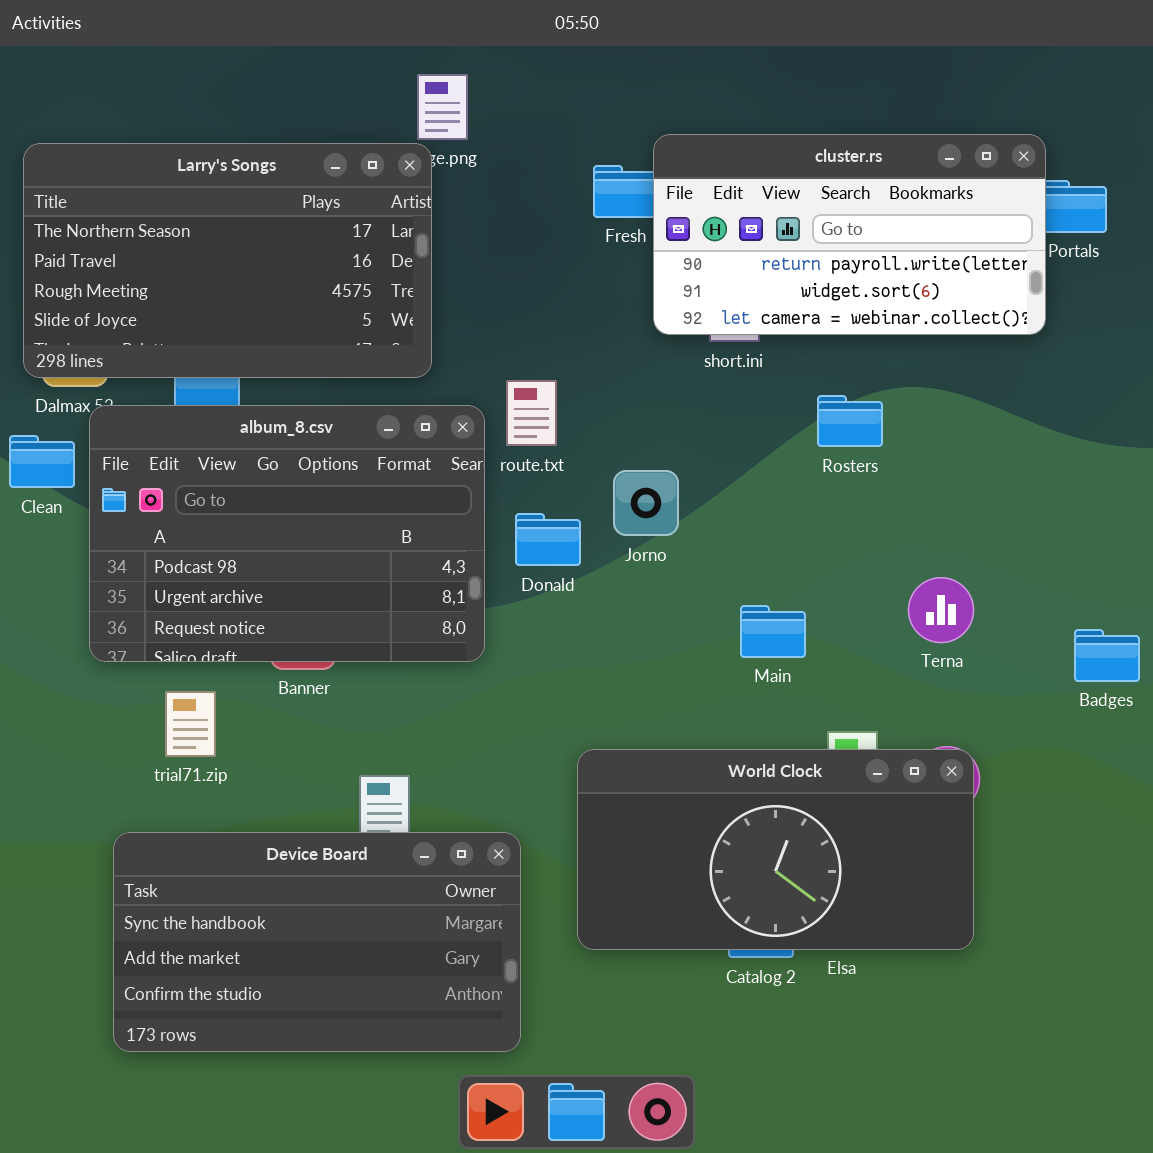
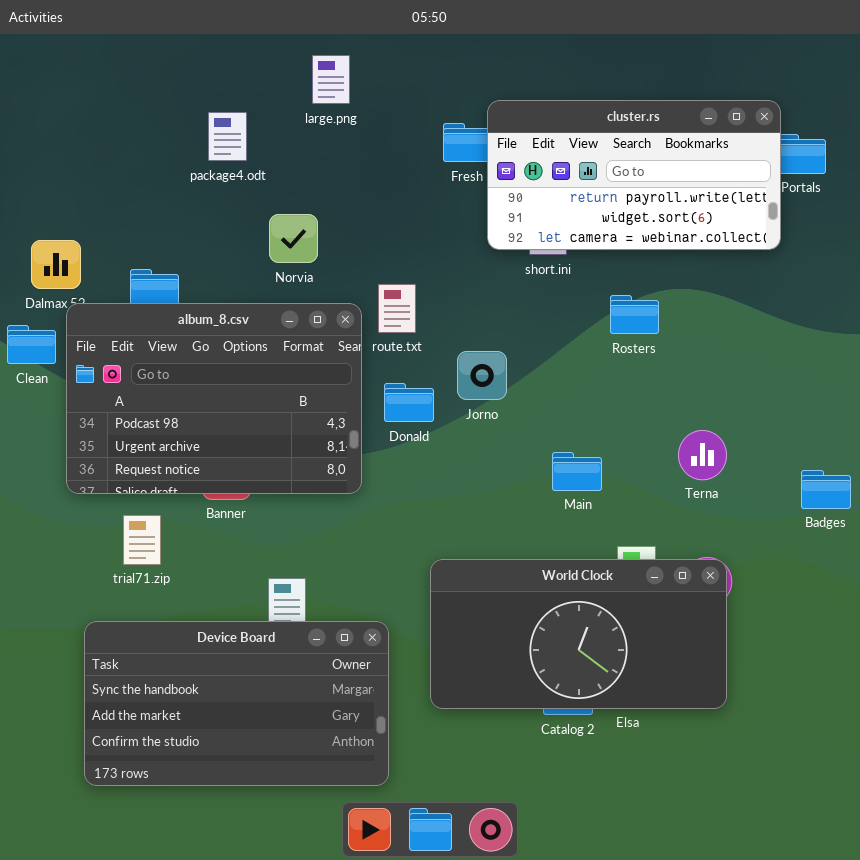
Larry's Songs: [23,143,432,378] -> none, closed

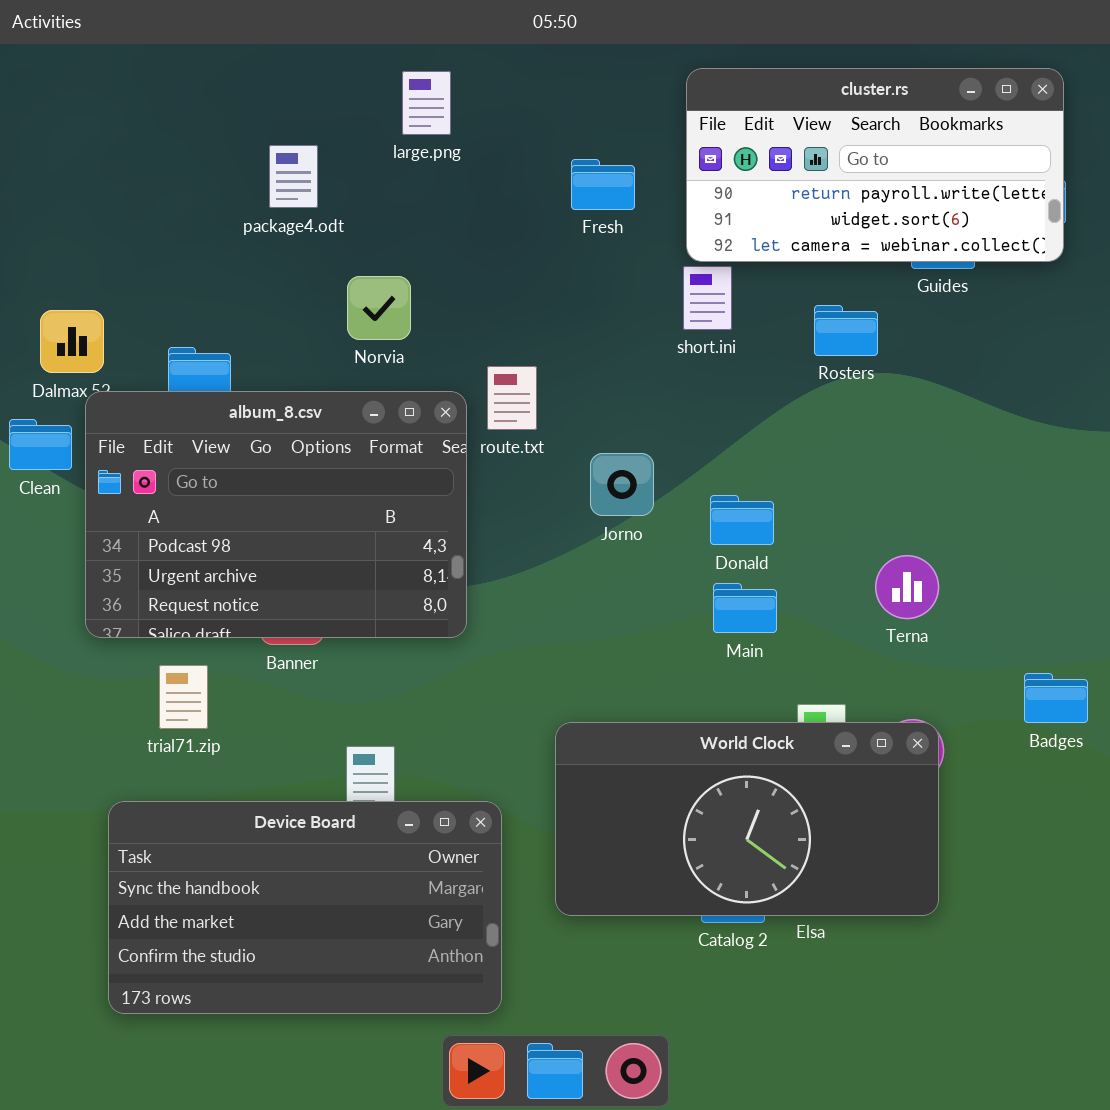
cluster.rs: [487,100,781,250] -> [686,68,1064,262], moved
Rosters: [610,295,659,334] -> [814,305,878,356], moved
Donald: [384,383,434,422] -> [710,495,774,545], moved
Badges: [801,470,851,509] -> [1024,673,1088,723], moved

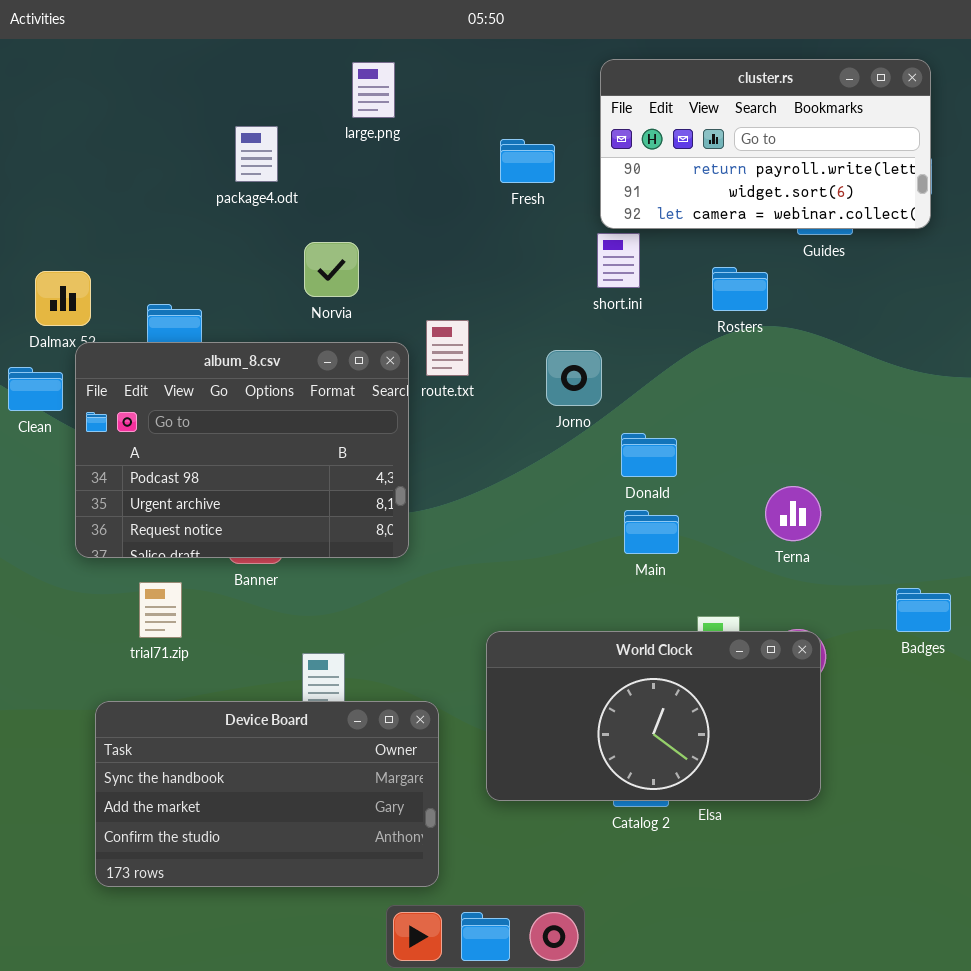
Jorno: [590,453,654,516] -> [546,350,602,406], moved

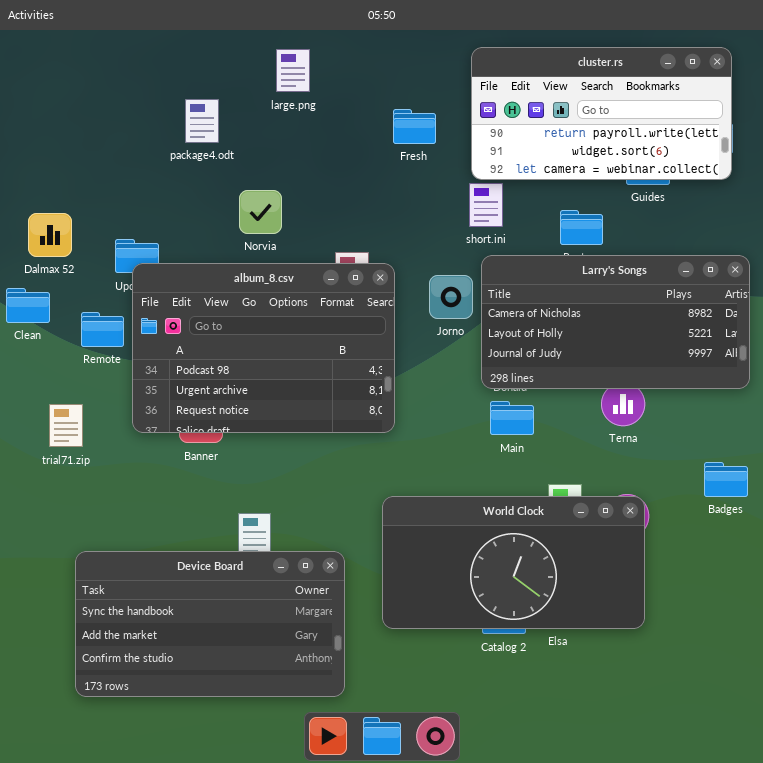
Larry's Songs: none -> [481,255,750,389], opened
album_8.csv: [75,342,409,558] -> [132,263,395,433], moved
trial71.zip: [139,582,182,638] -> [49,404,83,447], moved

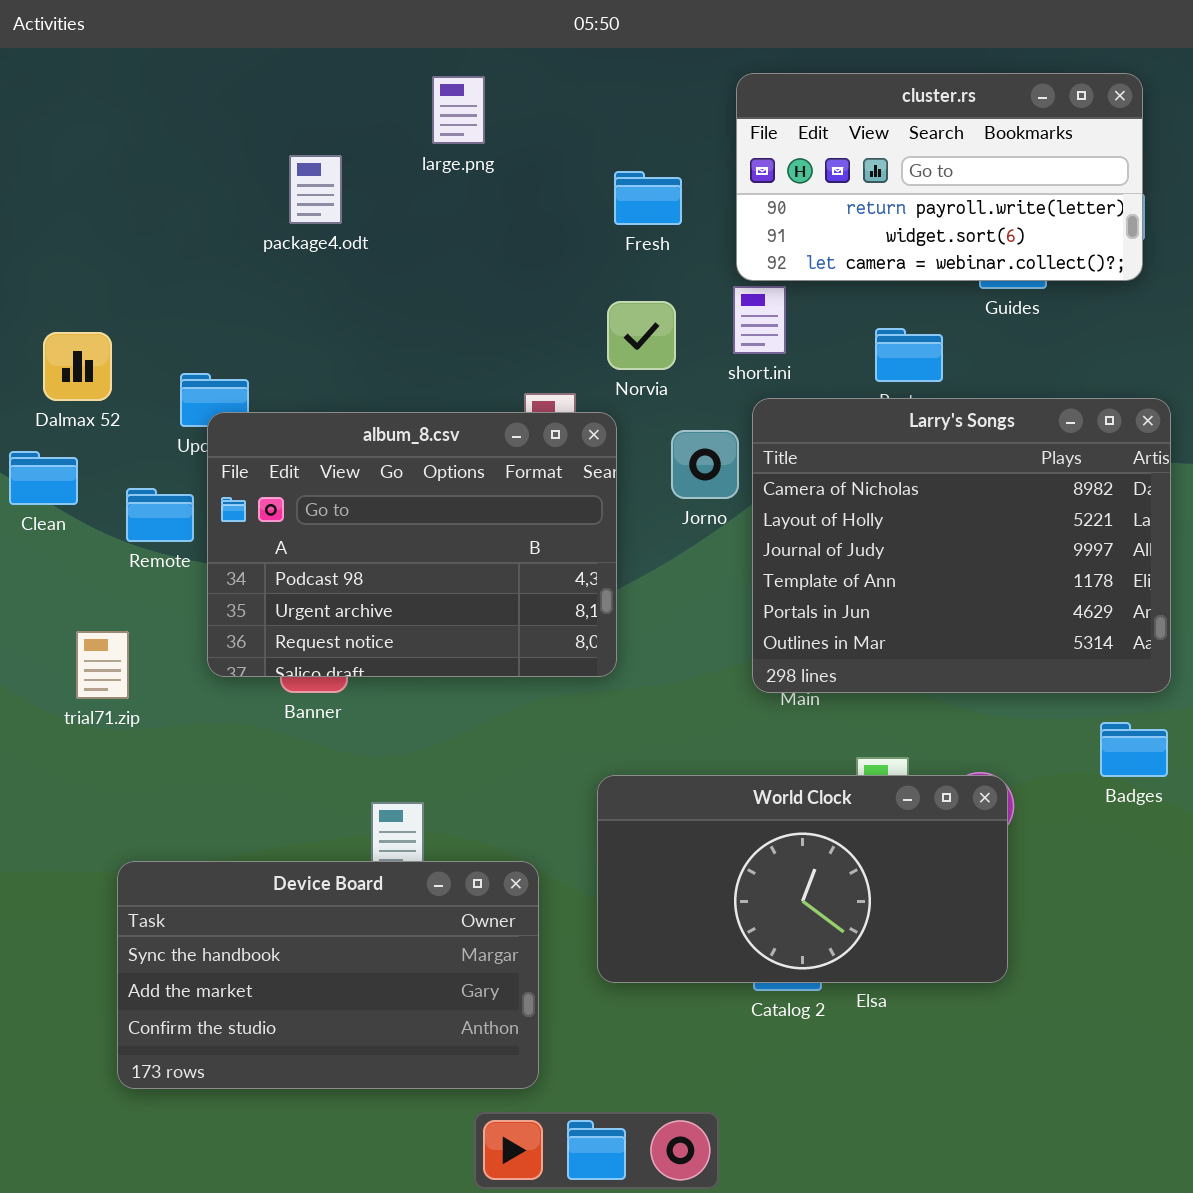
Norvia: [239,190,282,234] -> [607,301,676,370], moved
Larry's Songs: [481,255,750,389] -> [752,398,1171,693], resized

